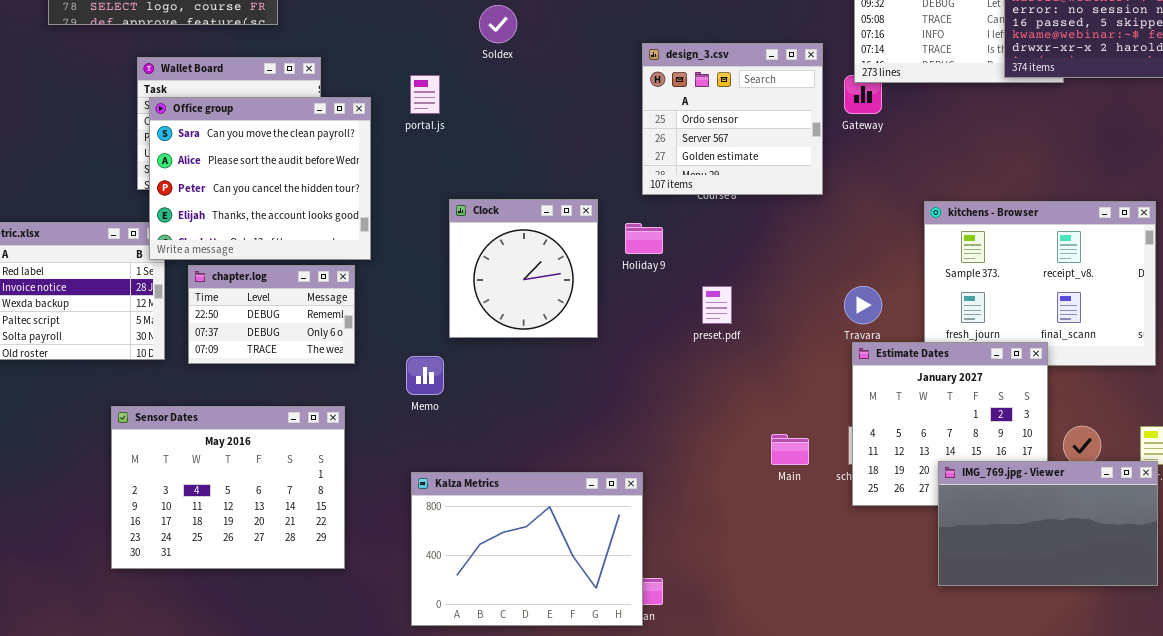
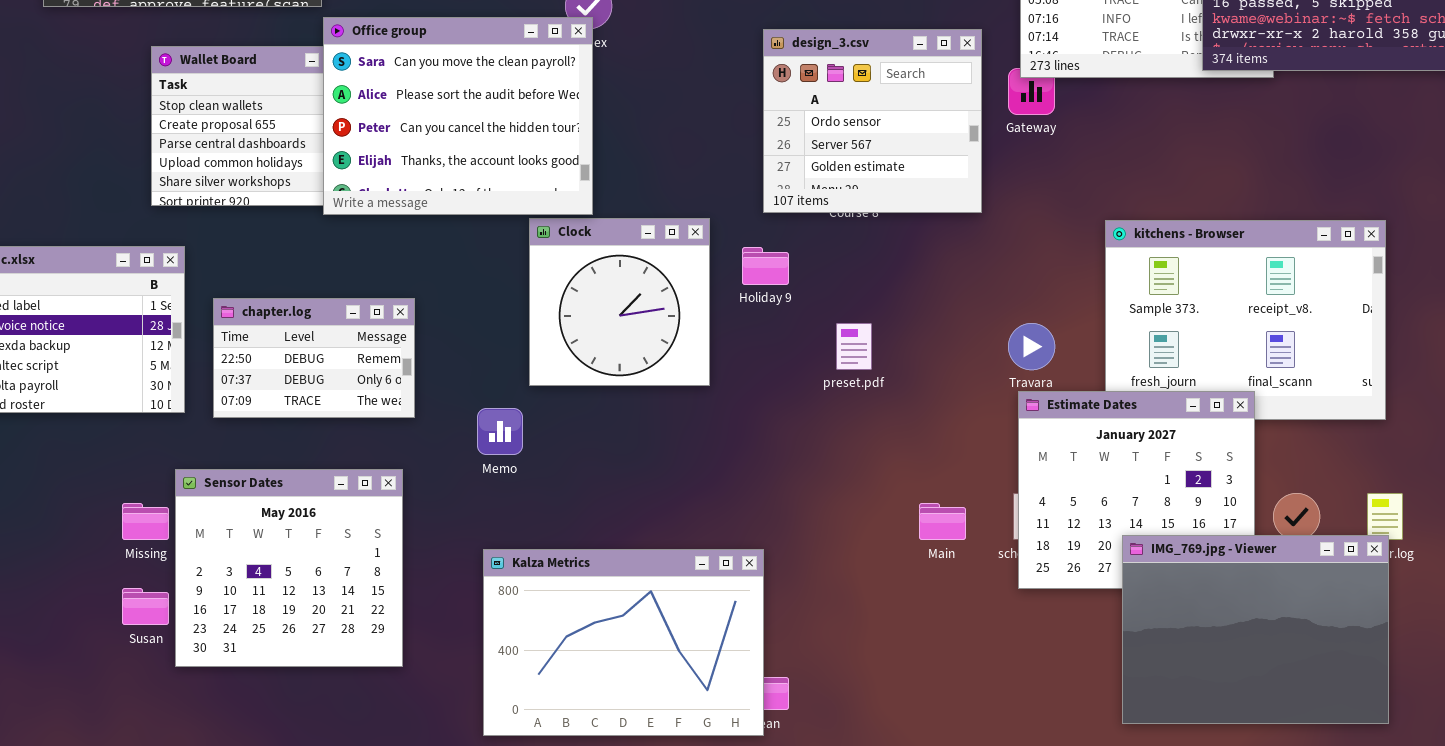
Office group: [149,97,371,260] -> [323,17,593,215], moved
Sensor Dates: [111,406,345,569] -> [175,469,403,667], resized
IMG_769.jpg - Viewer: [938,461,1158,586] -> [1122,535,1389,724], resized

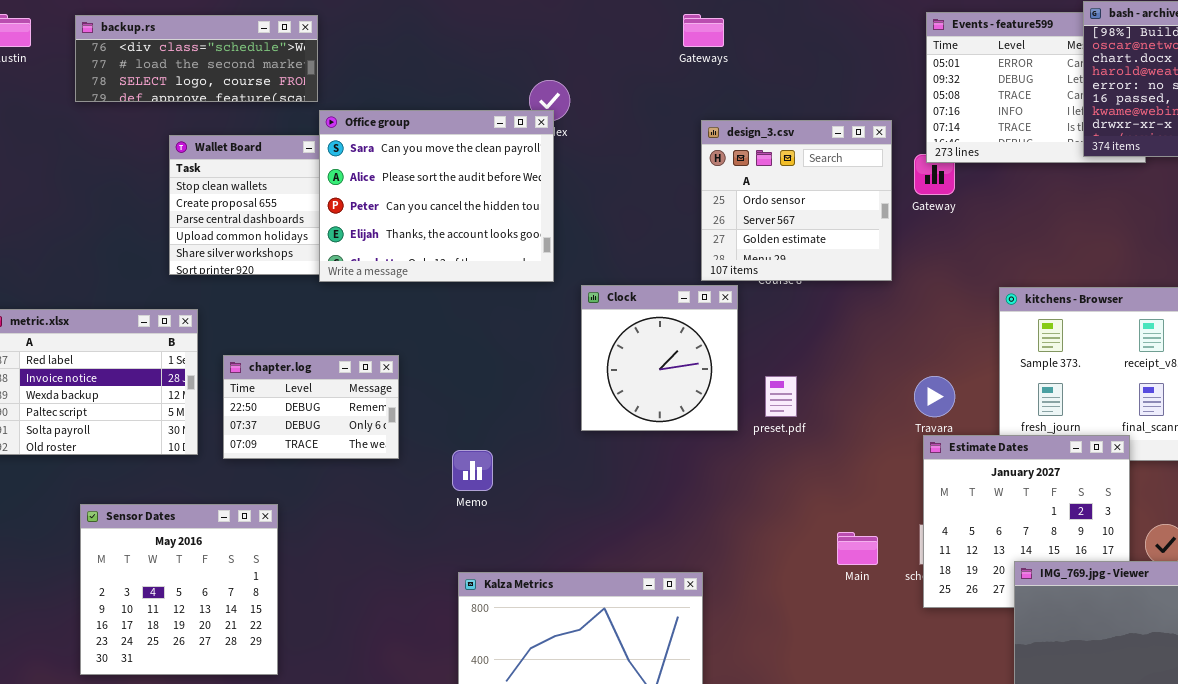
Clock: [529,218,710,386] -> [581,285,738,431], moved
Sensor Dates: [175,469,403,667] -> [80,504,278,675], moved

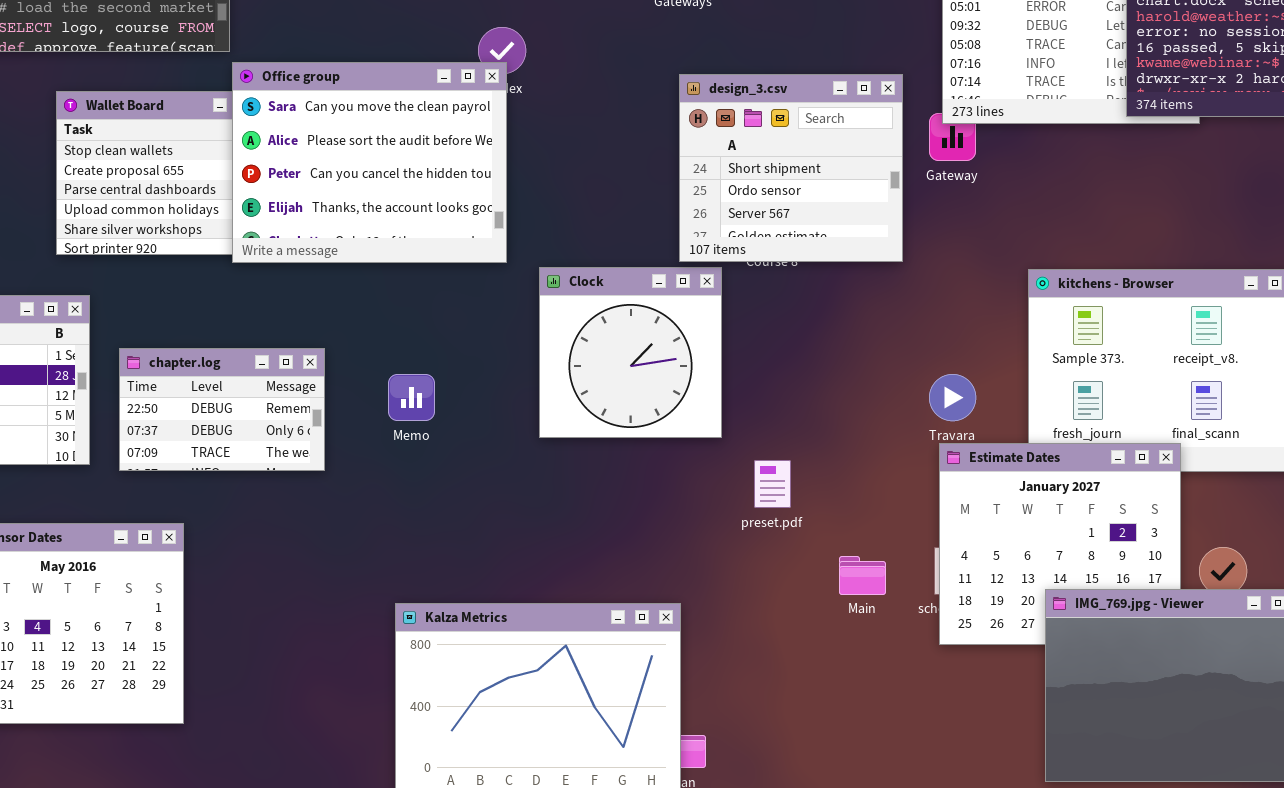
design_3.csv: [701,120,892,281] -> [679,74,903,262], scrolled up 1 row
preset.pdf: [765,376,797,417] -> [754,460,791,508], moved
Memo: [452,450,493,491] -> [388,374,435,421], moved

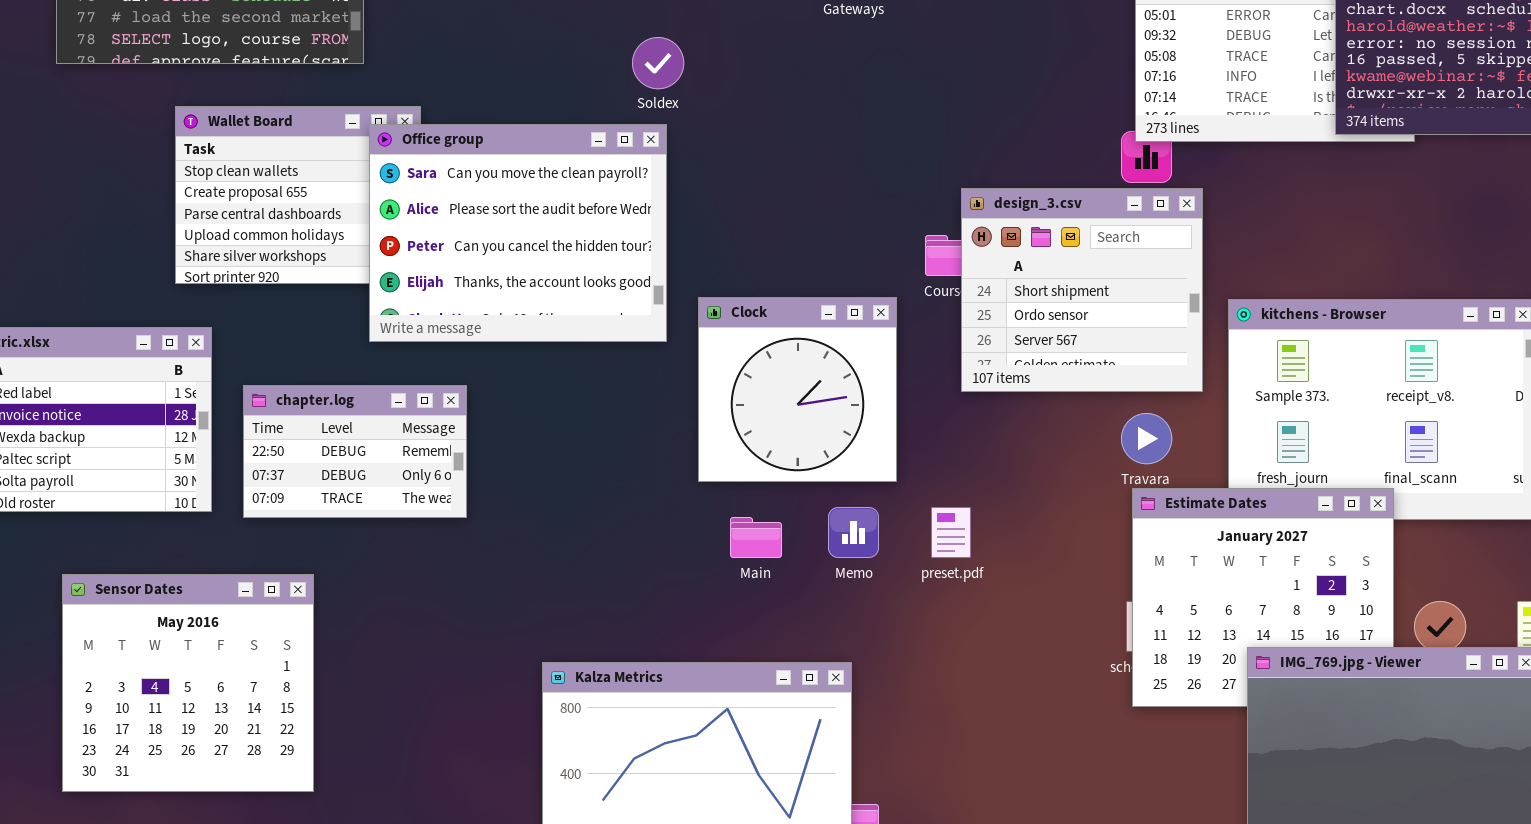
Office group: [232,62,507,263] -> [369,124,667,342], moved
design_3.csv: [679,74,903,262] -> [961,188,1203,392], moved
Memo: [388,374,435,421] -> [828,507,879,558], moved
Main: [839,556,886,595] -> [730,517,782,558], moved

